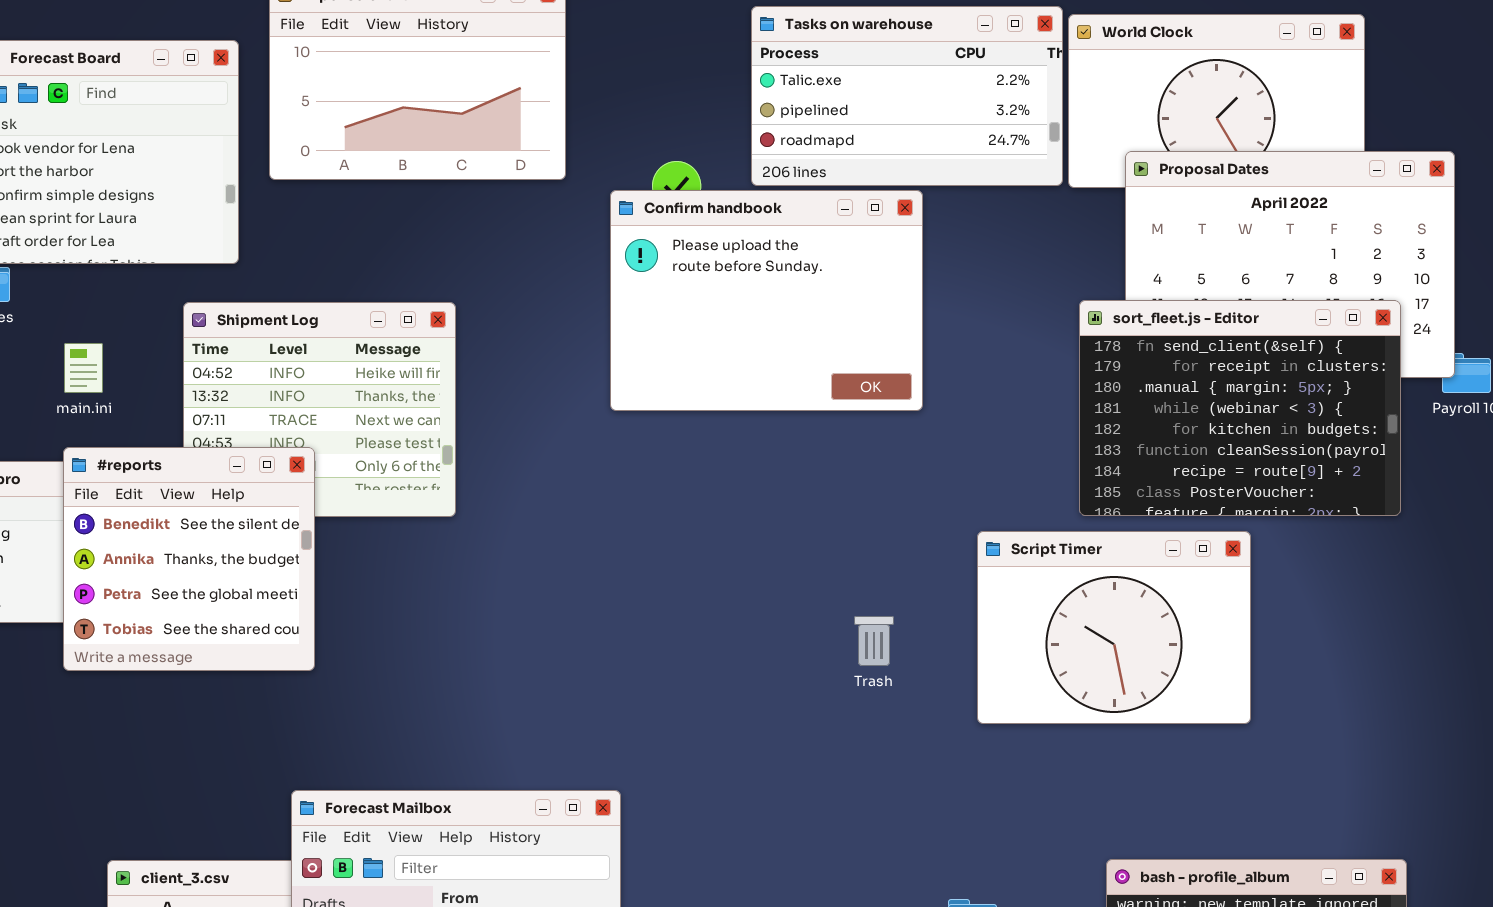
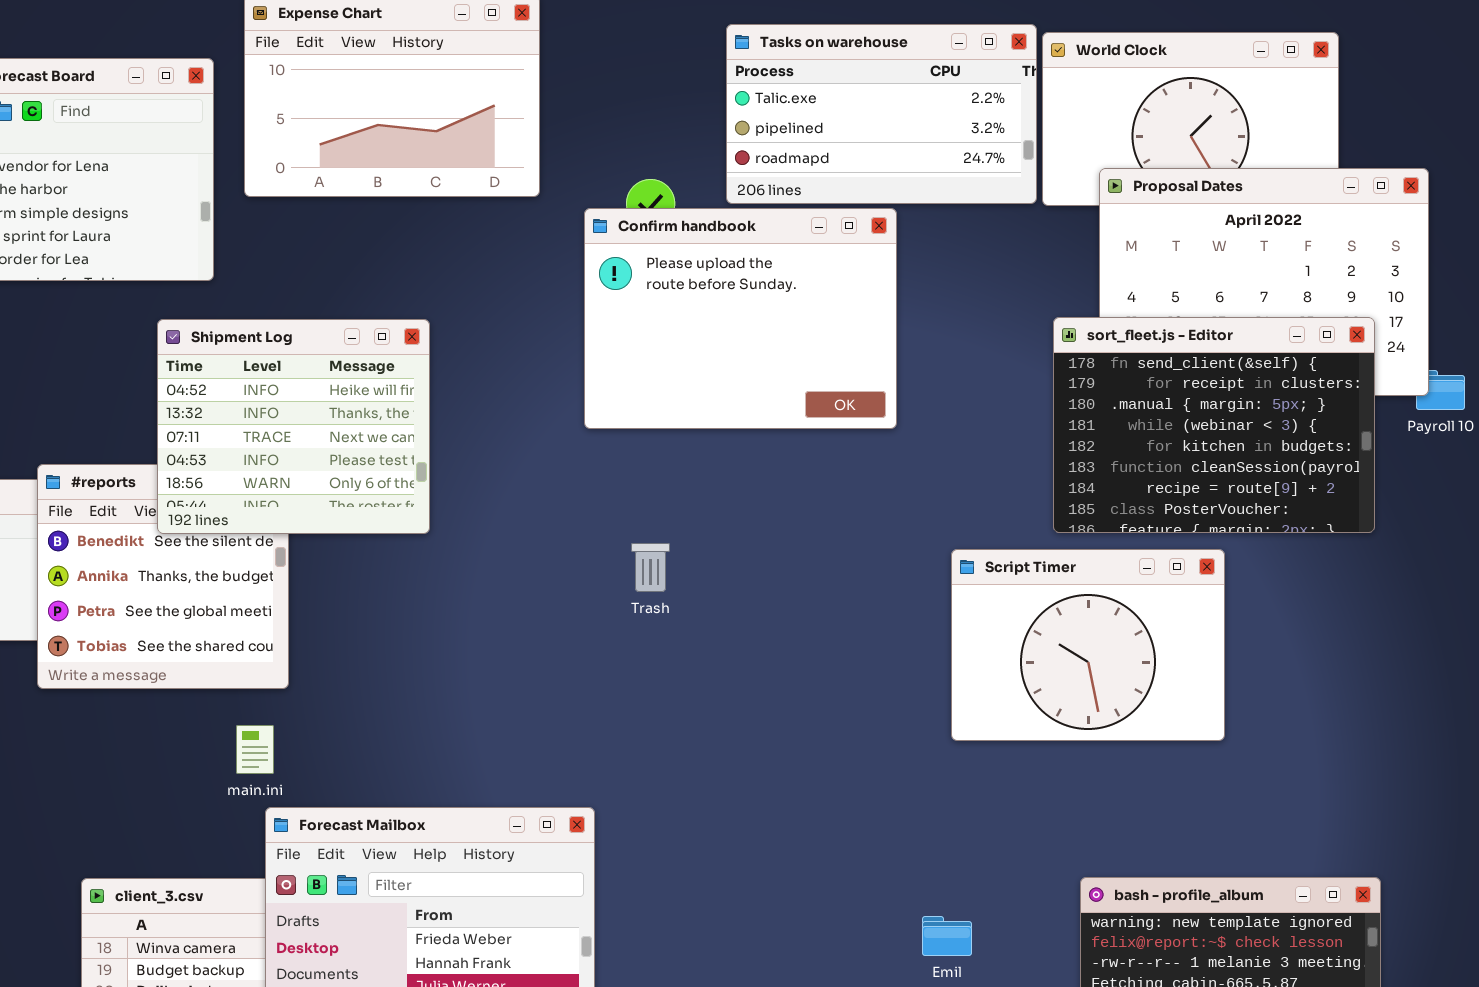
Shipment Log: [183,302,456,517] -> [157,319,430,534], raised
main.ini: [64,343,103,393] -> [236,725,274,774], moved
Trash: [854,616,894,666] -> [631,543,670,592], moved

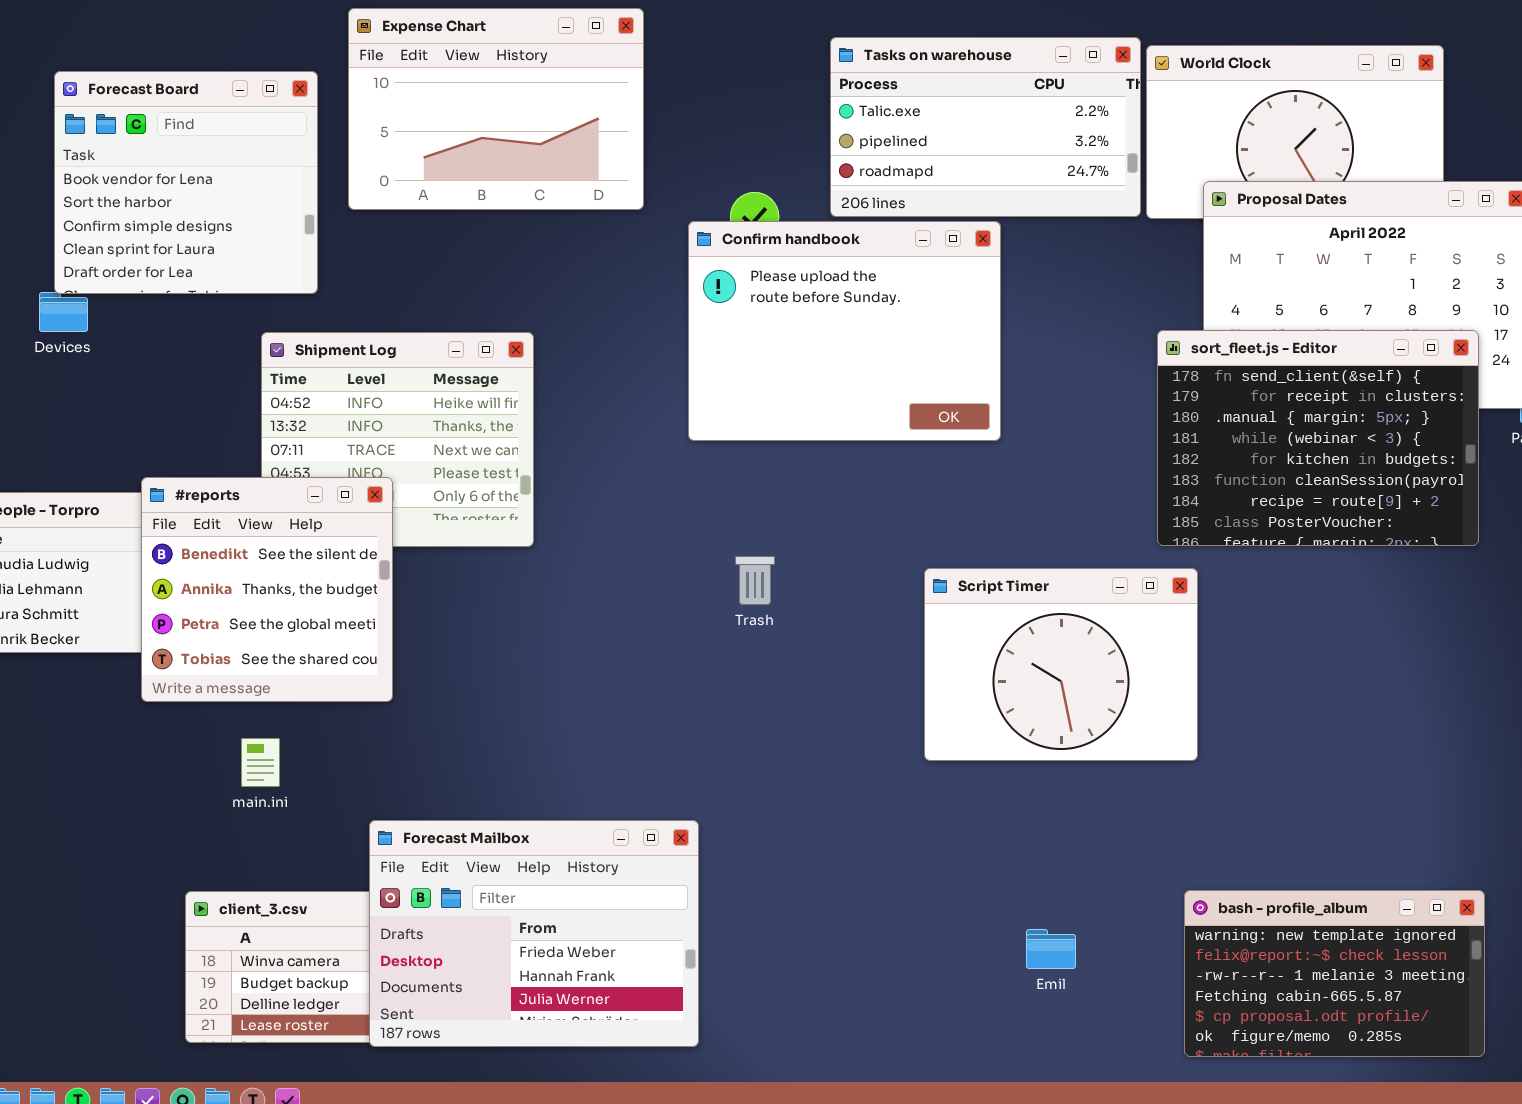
#reports: [37,464,289,689] -> [141,477,393,702], raised
Script Timer: [951,549,1225,741] -> [924,568,1198,761], moved
main.ini: [236,725,274,774] -> [241,738,280,787], moved

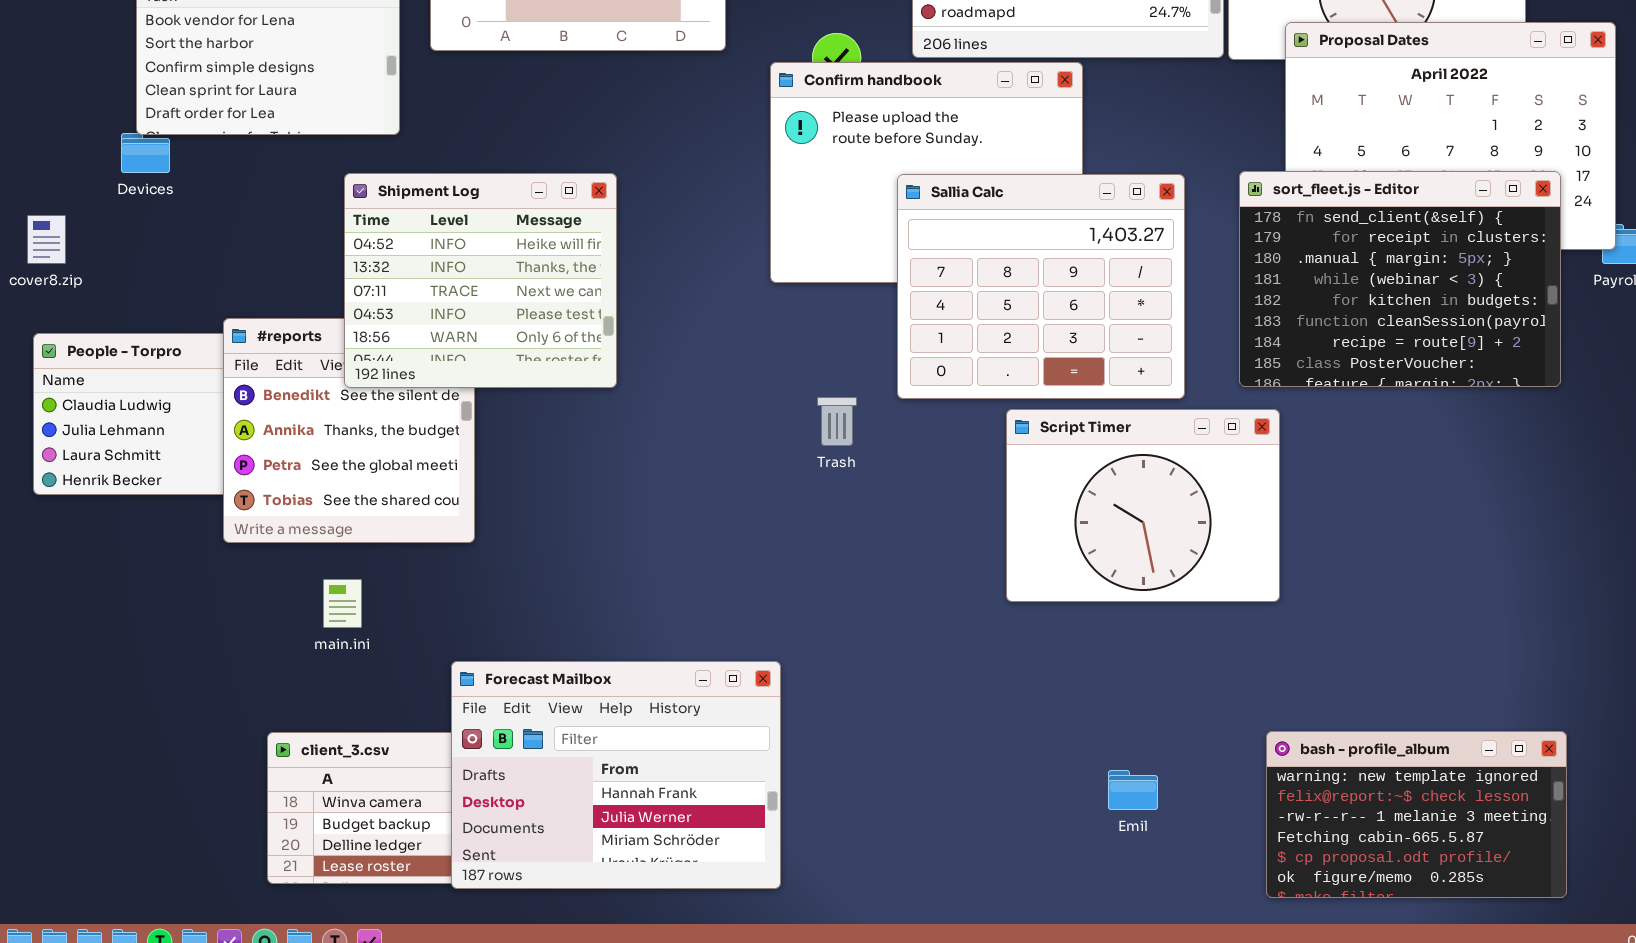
Shipment Log: [261,332,534,547] -> [344,173,617,388], raised
Sallia Calc: none -> [897,174,1185,399], opened
Forecast Mailbox: [369,820,699,1047] -> [451,661,781,889], scrolled down 1 row

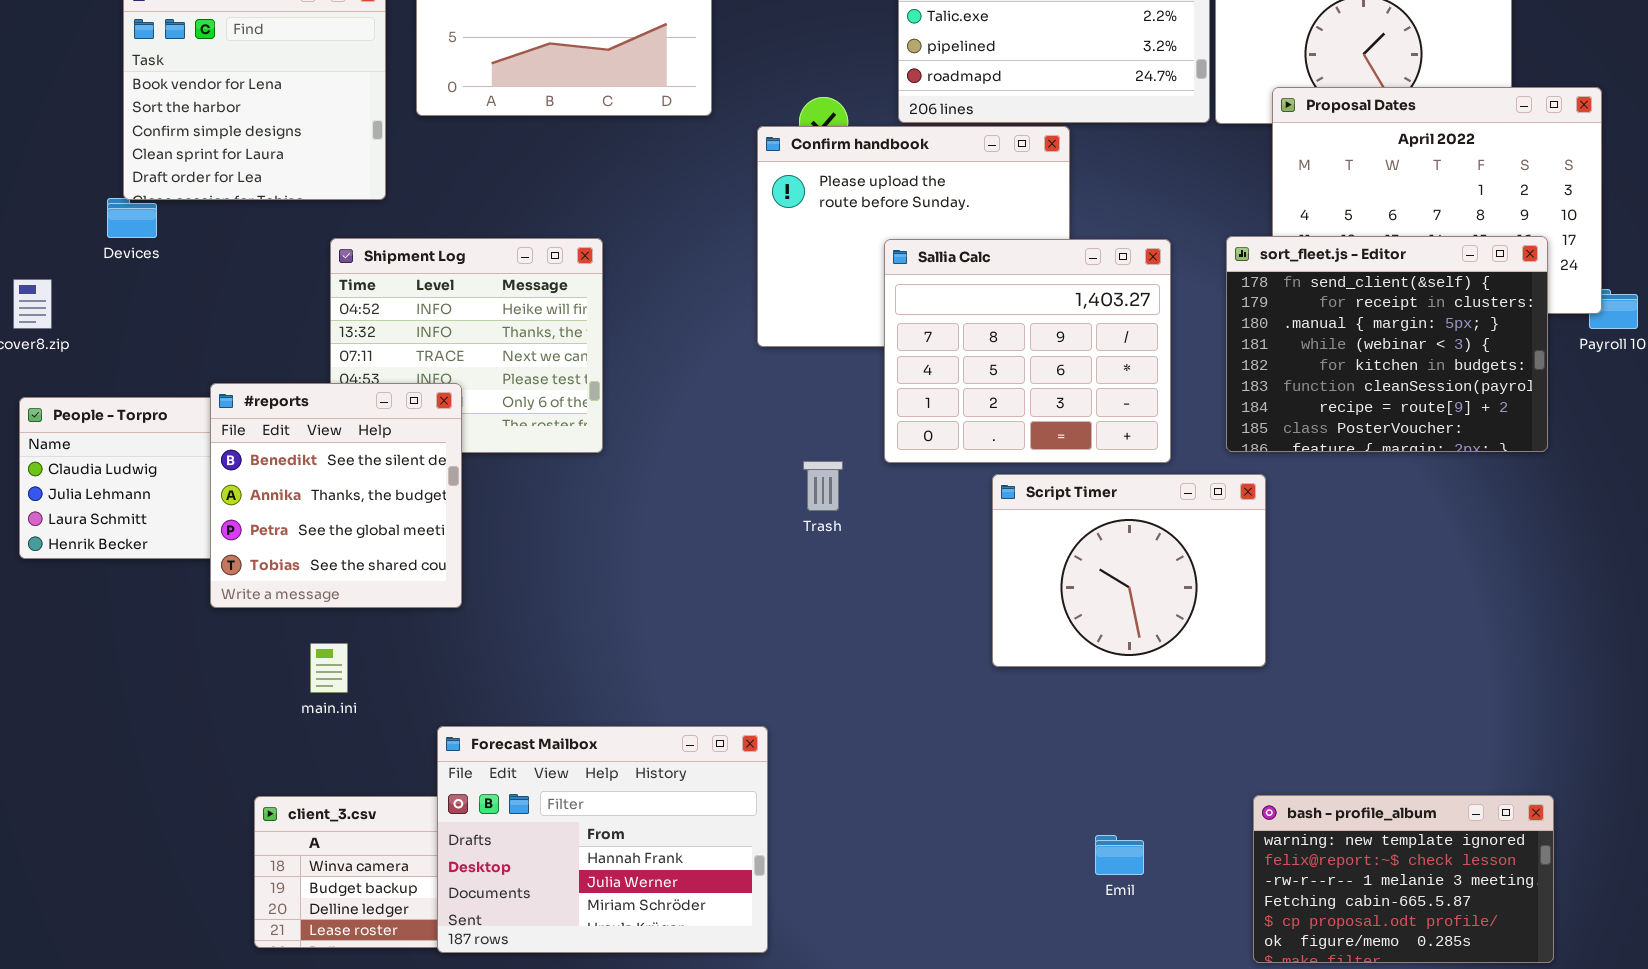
#reports: [223,318,475,543] -> [210,383,462,608], raised

